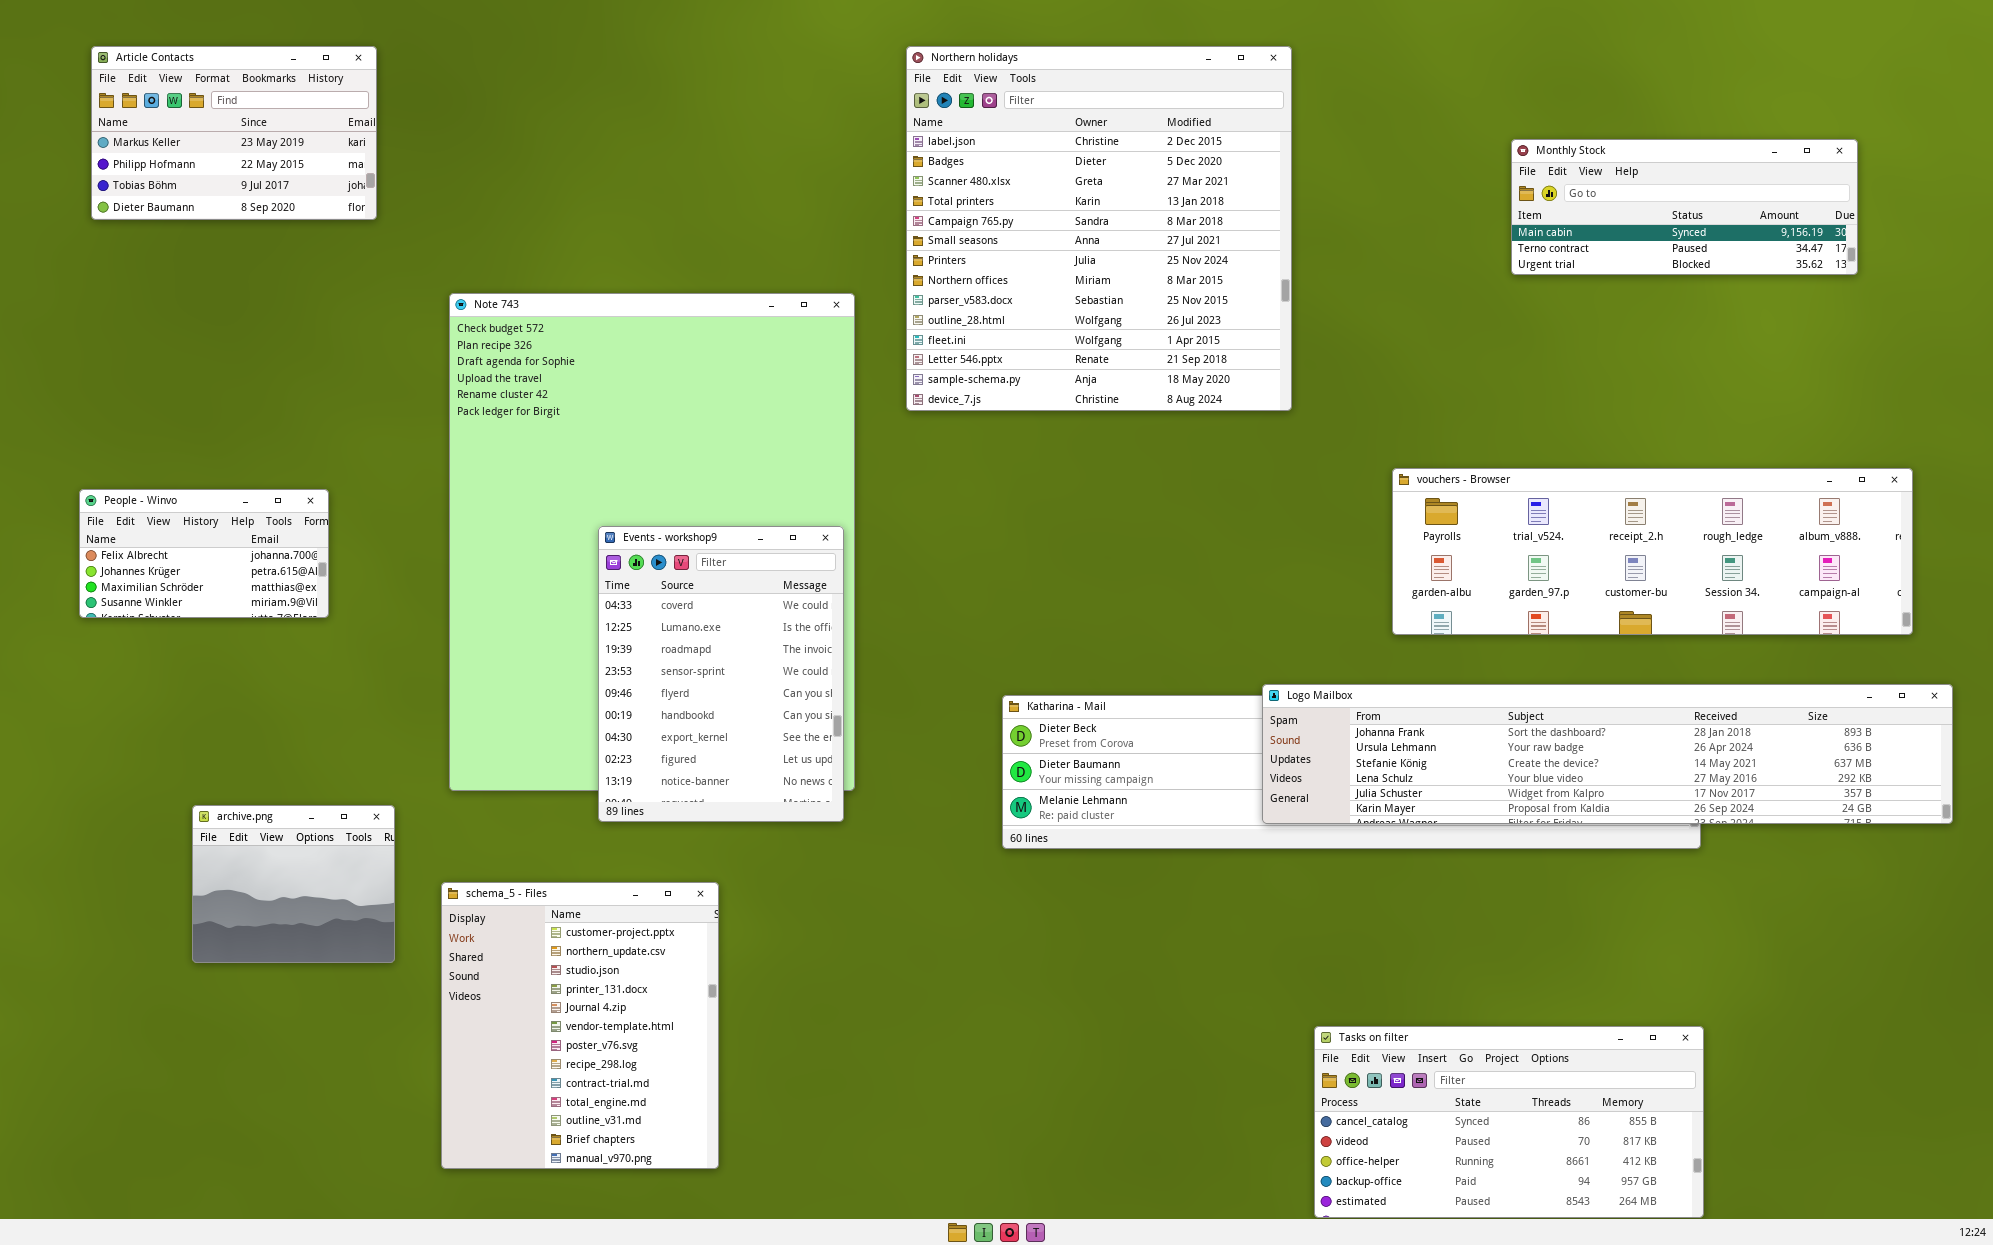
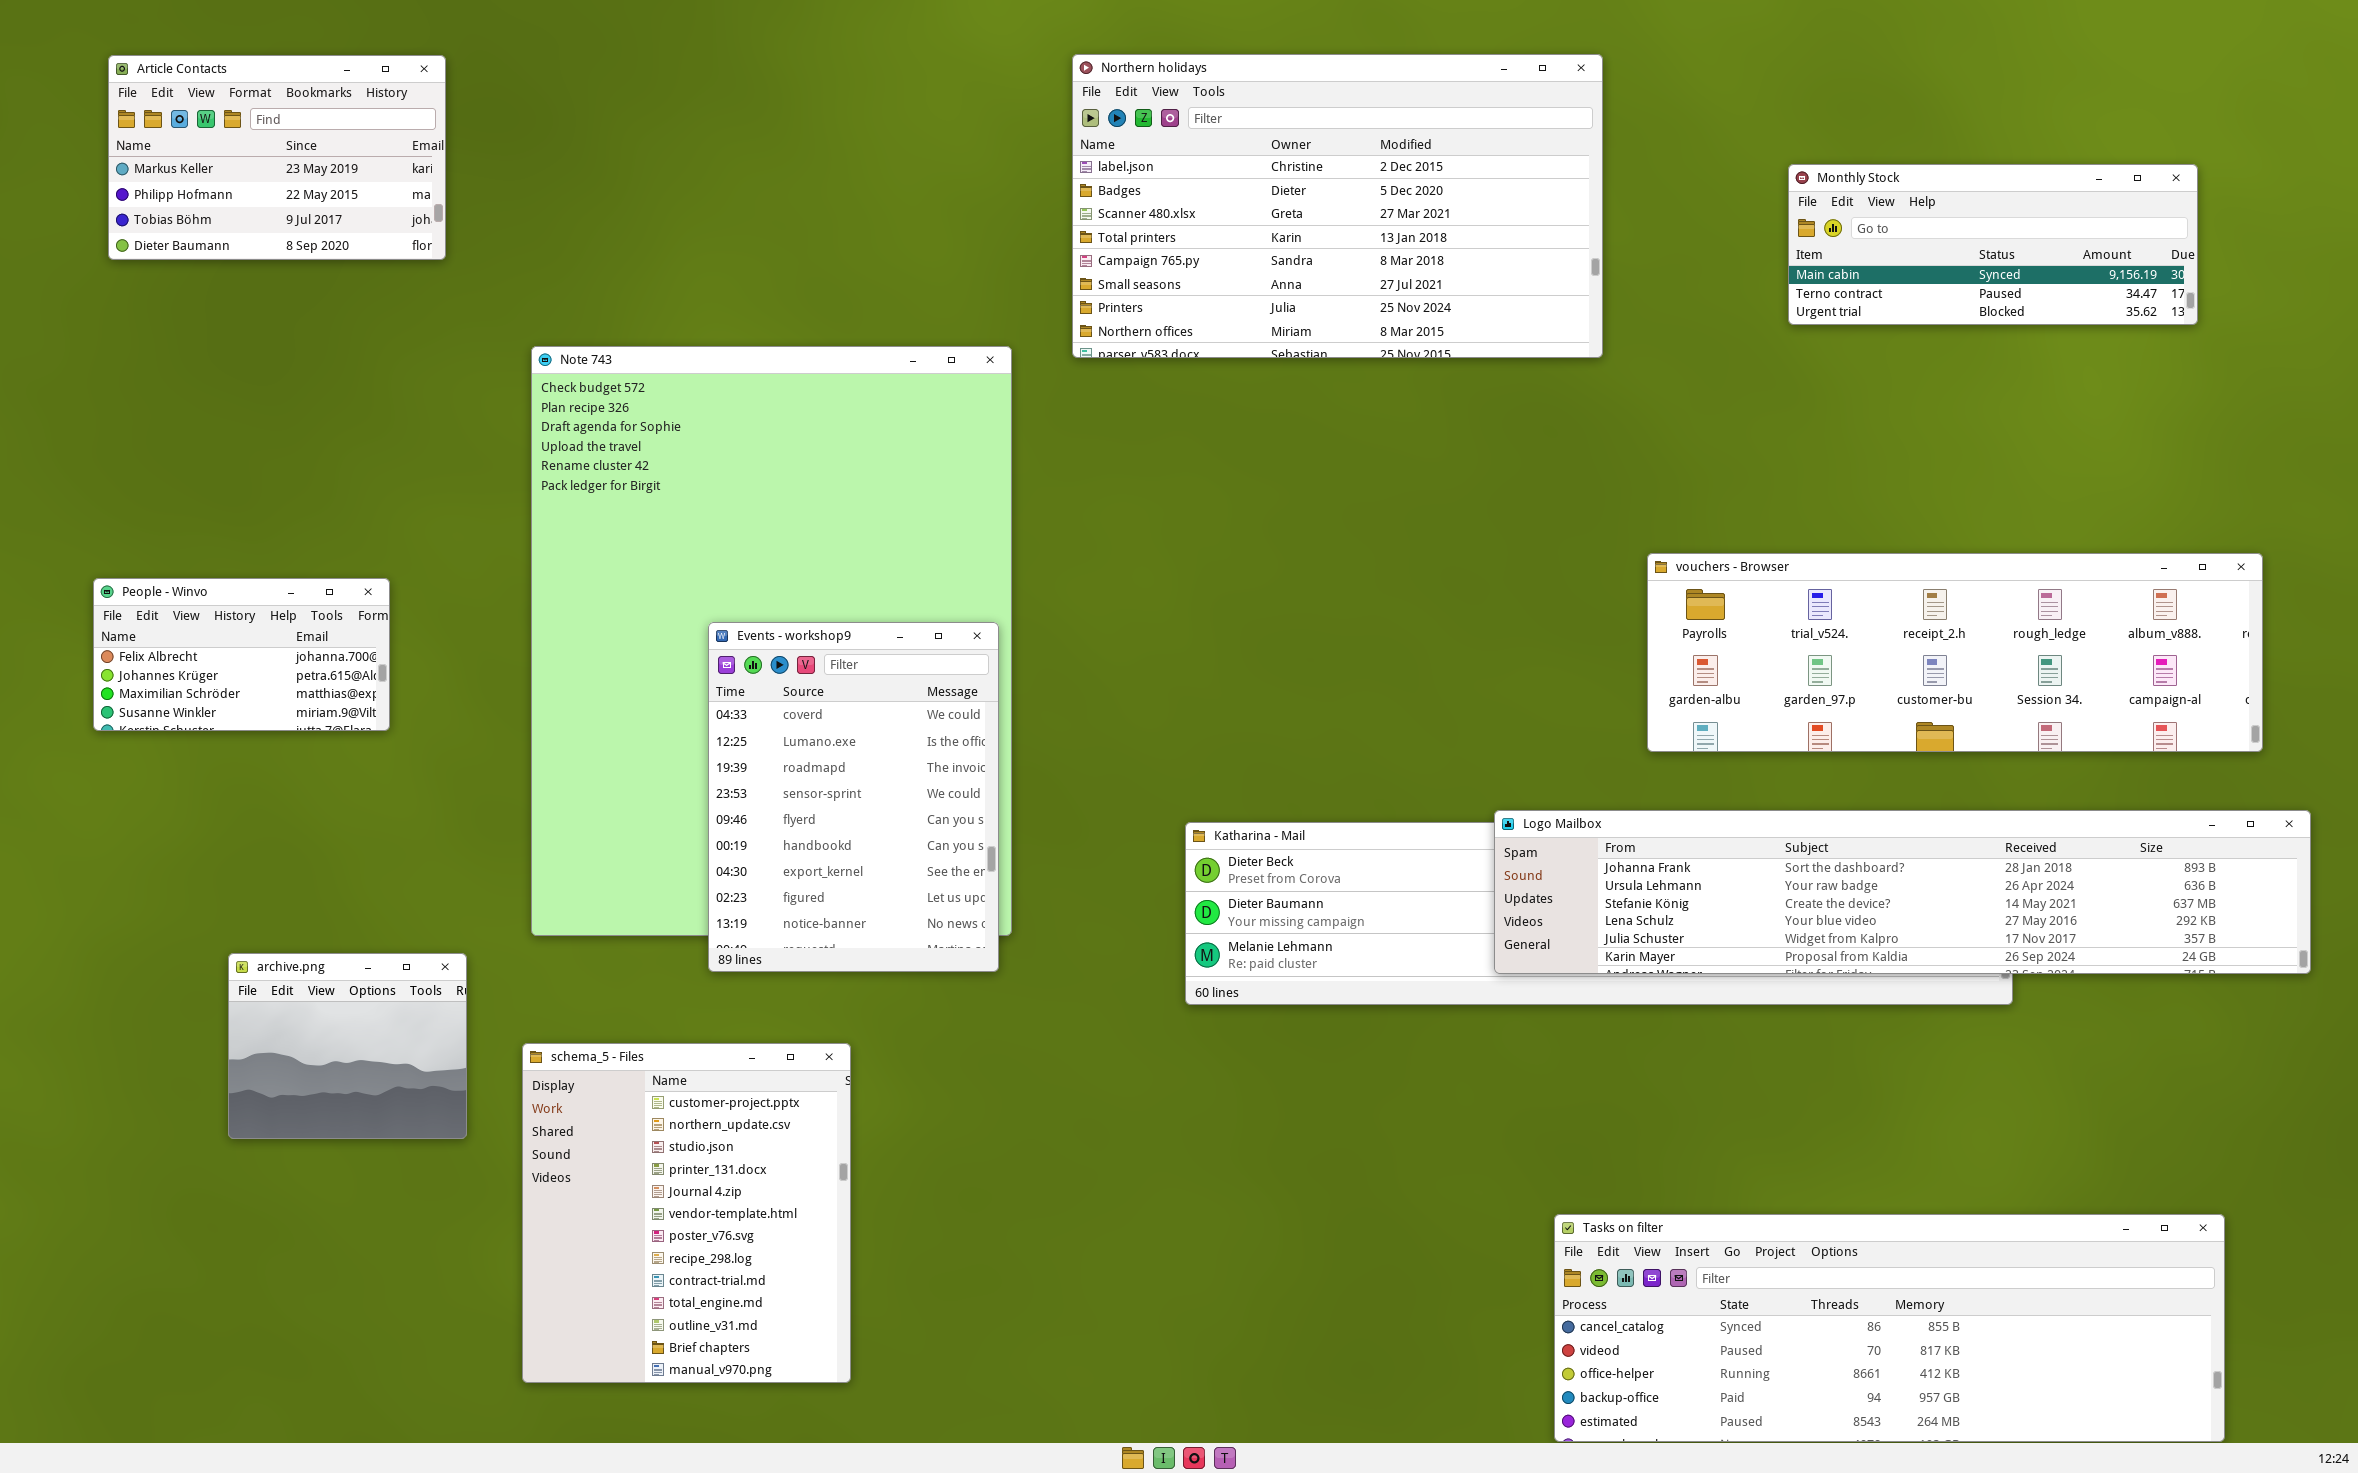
Northern holidays: [906,46,1292,411] -> [1072,54,1603,358], resized
Tasks on filter: [1314,1026,1704,1218] -> [1554,1214,2225,1442], resized

